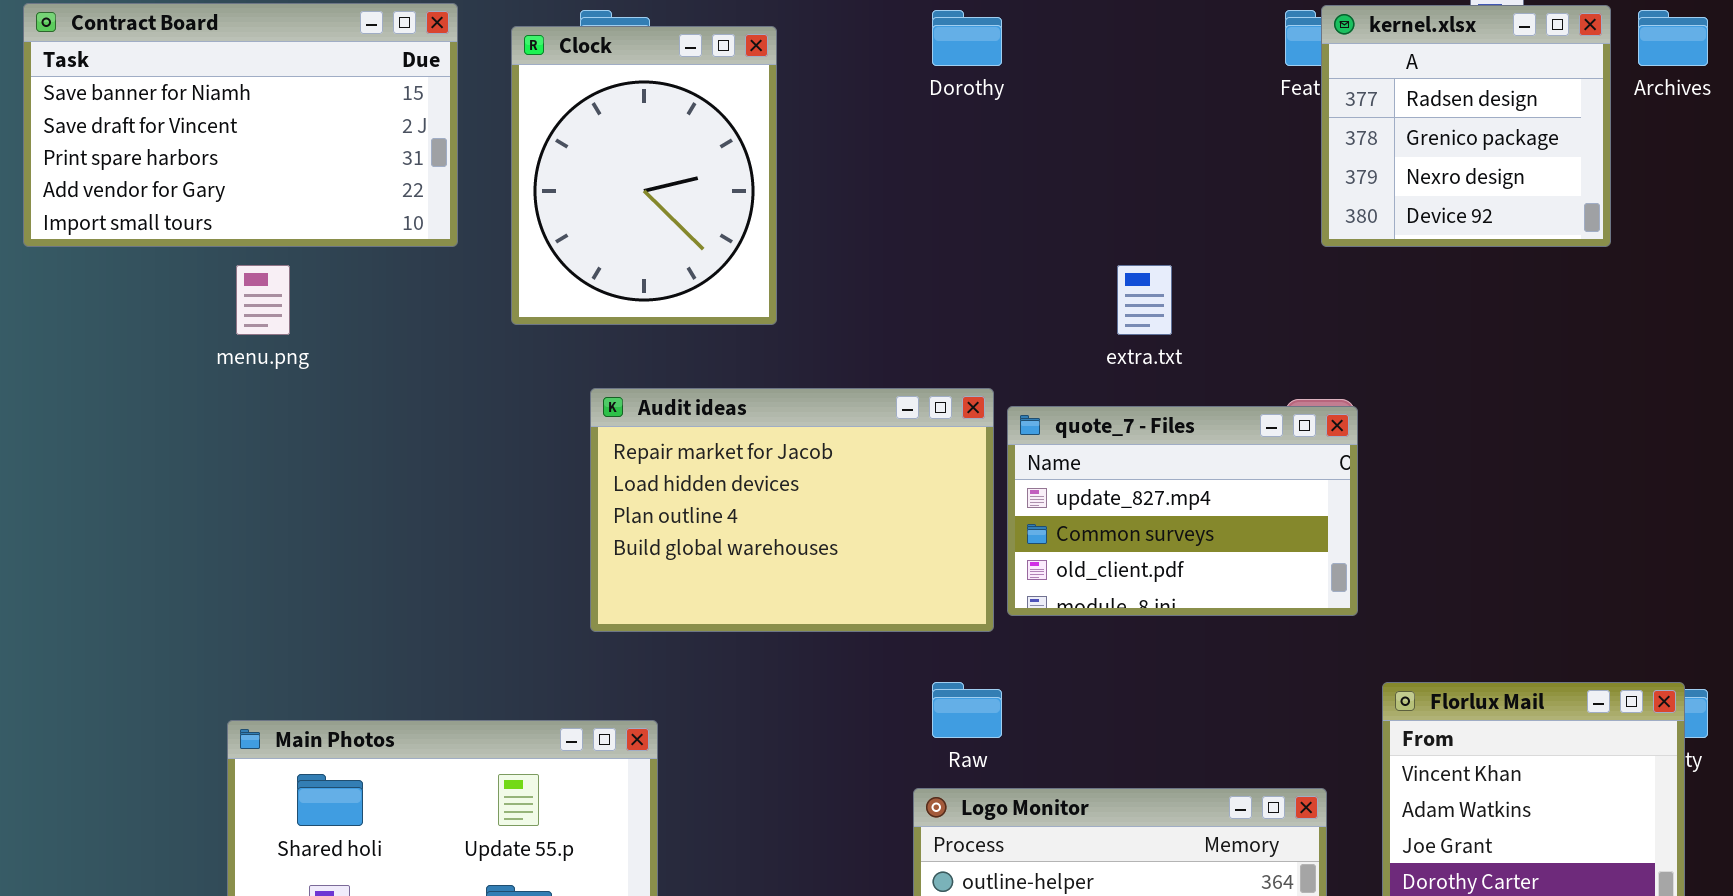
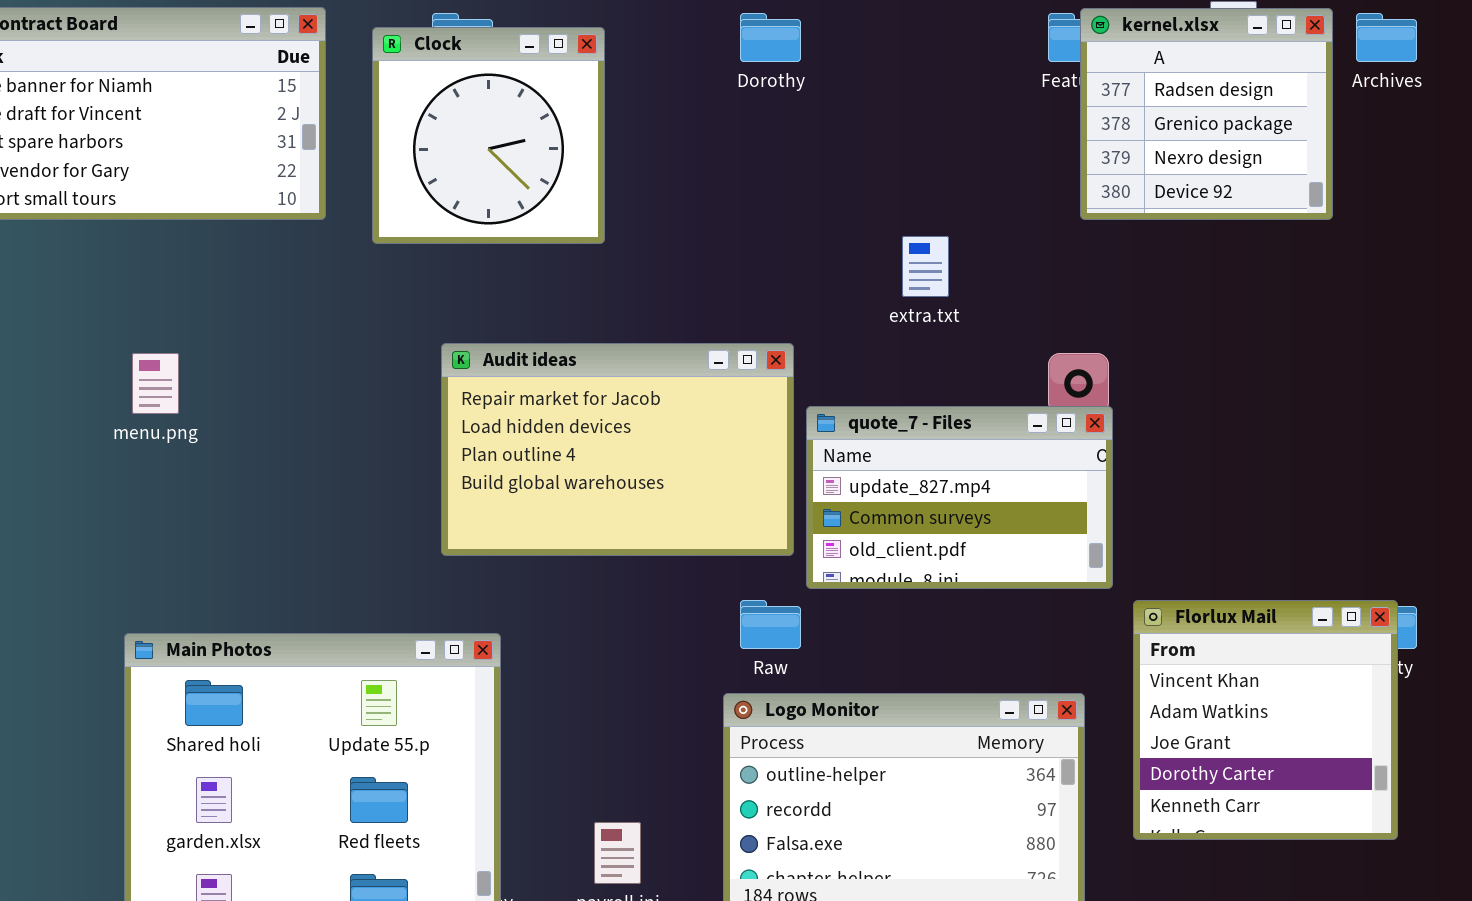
Clock: [511,26,777,325] -> [372,27,605,244], resized
menu.png: [236,265,290,335] -> [132,353,179,414], moved
quote_7 - Files: [1007,406,1358,616] -> [806,406,1113,589], moved

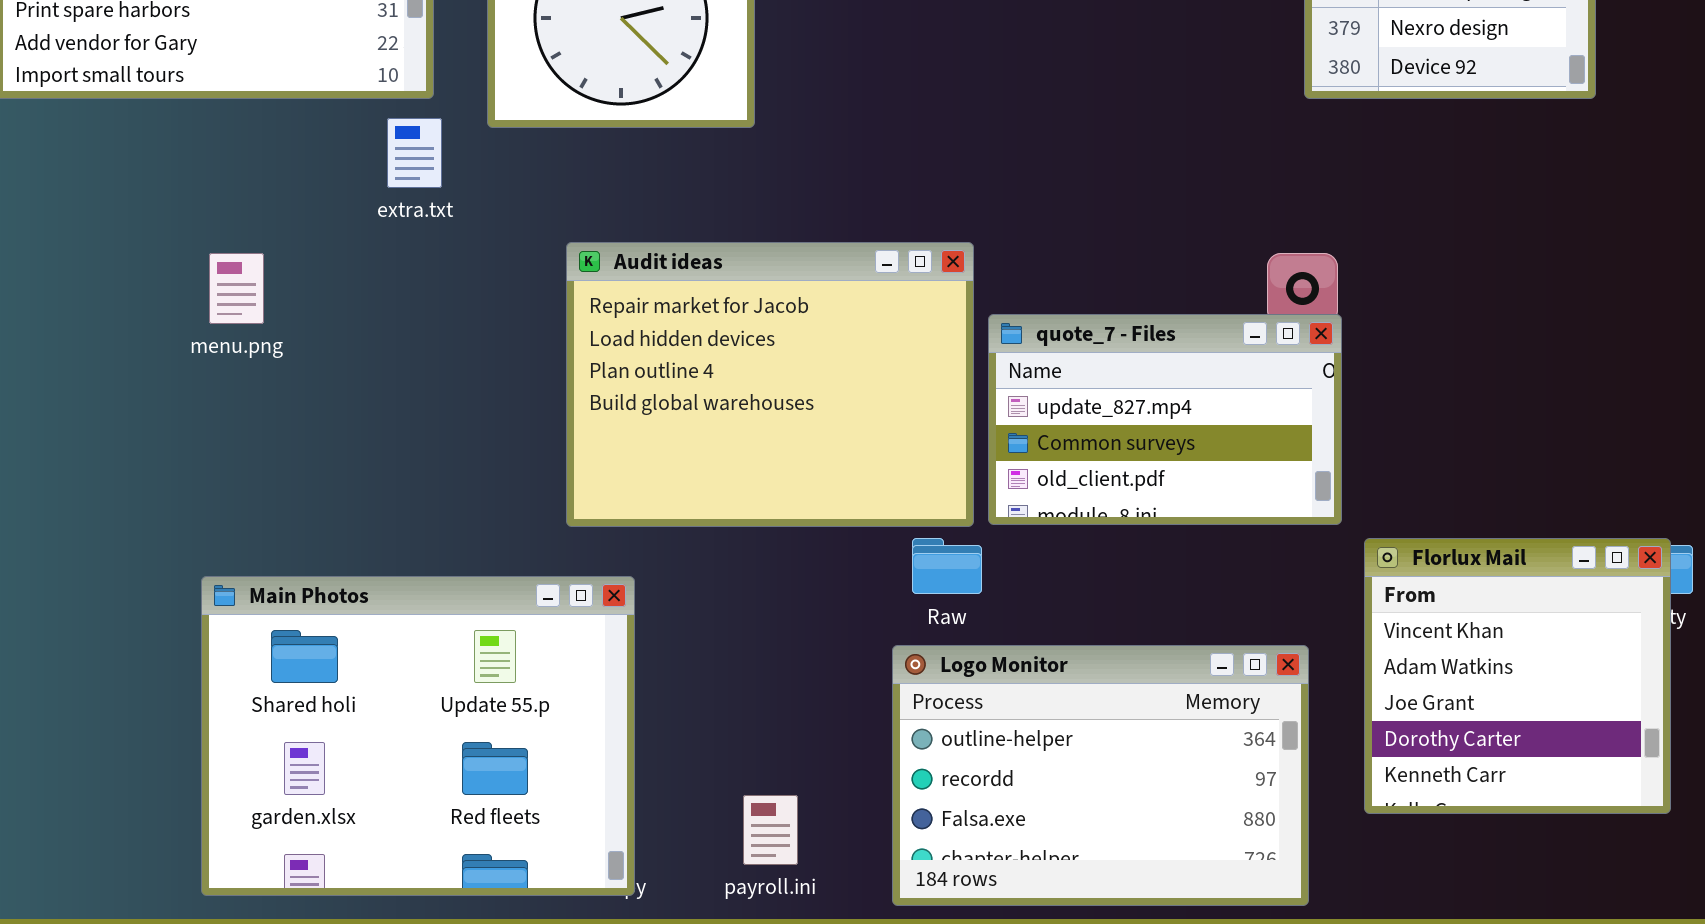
extra.txt: [902,236,949,297] -> [387,118,442,188], moved
Audit ideas: [441,343,794,556] -> [566,242,974,527], resized

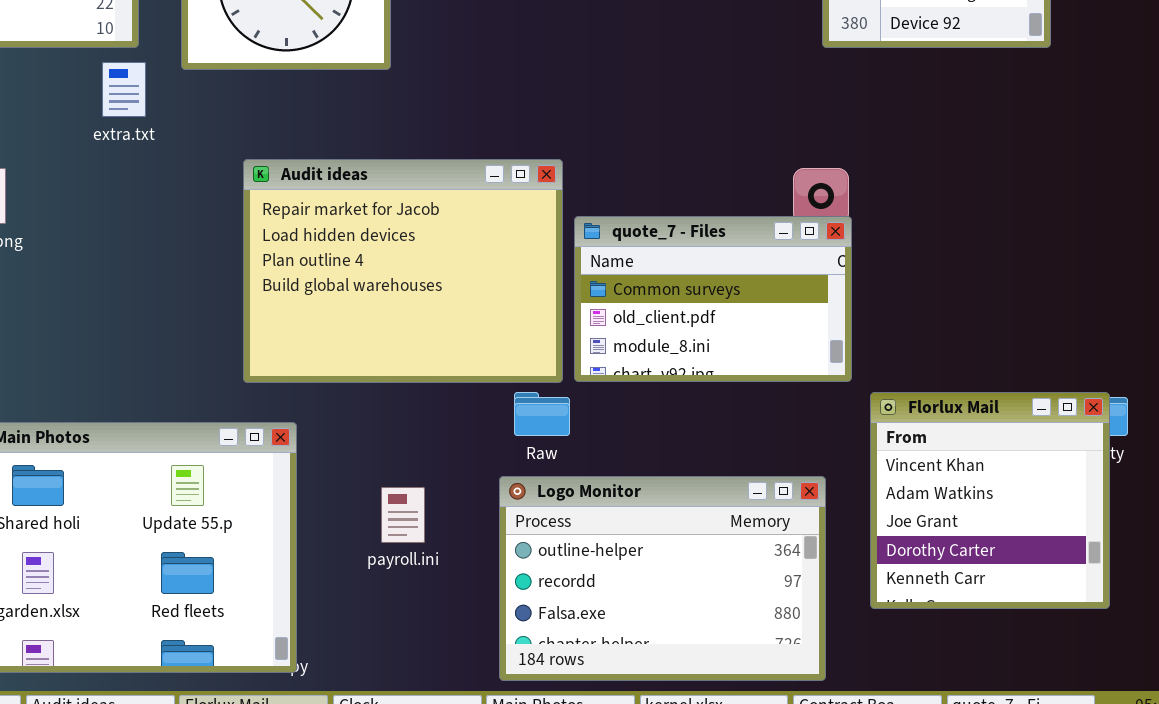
quote_7 - Files: [988,314,1342,525] -> [574,216,852,382], scrolled down 1 row
payroll.ini: [743,795,798,865] -> [381,487,425,543], moved

